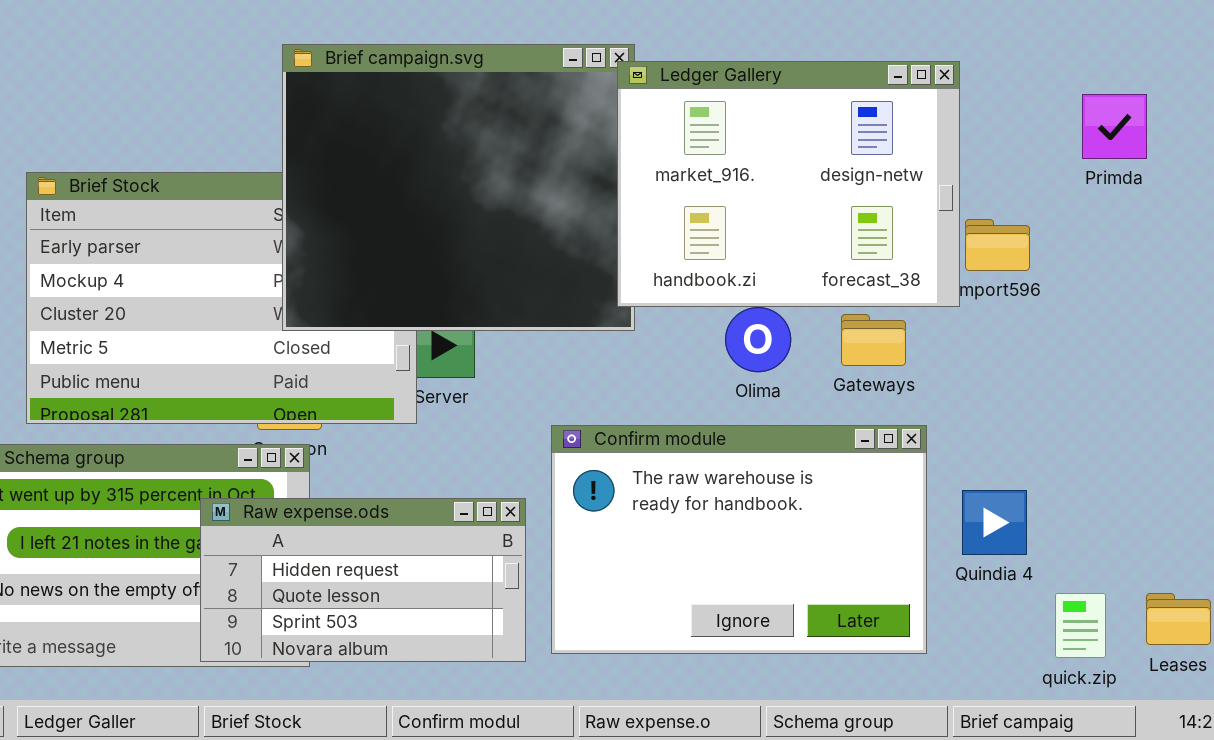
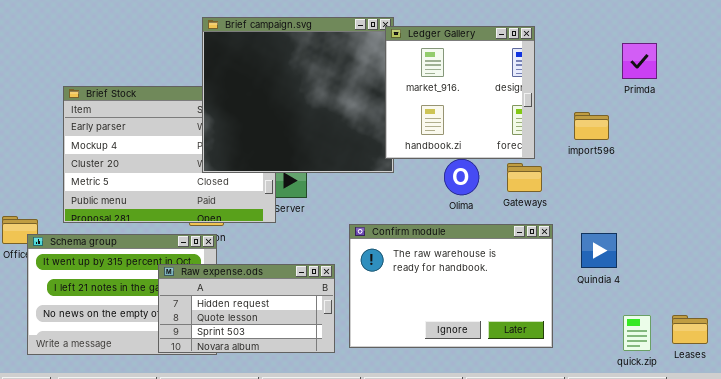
Ledger Gallery: [617,61,960,307] -> [385,26,535,159], resized
Primda: [1082,94,1147,159] -> [622,43,657,79], moved
Quindia 4: [962,490,1027,555] -> [581,233,617,268], moved

